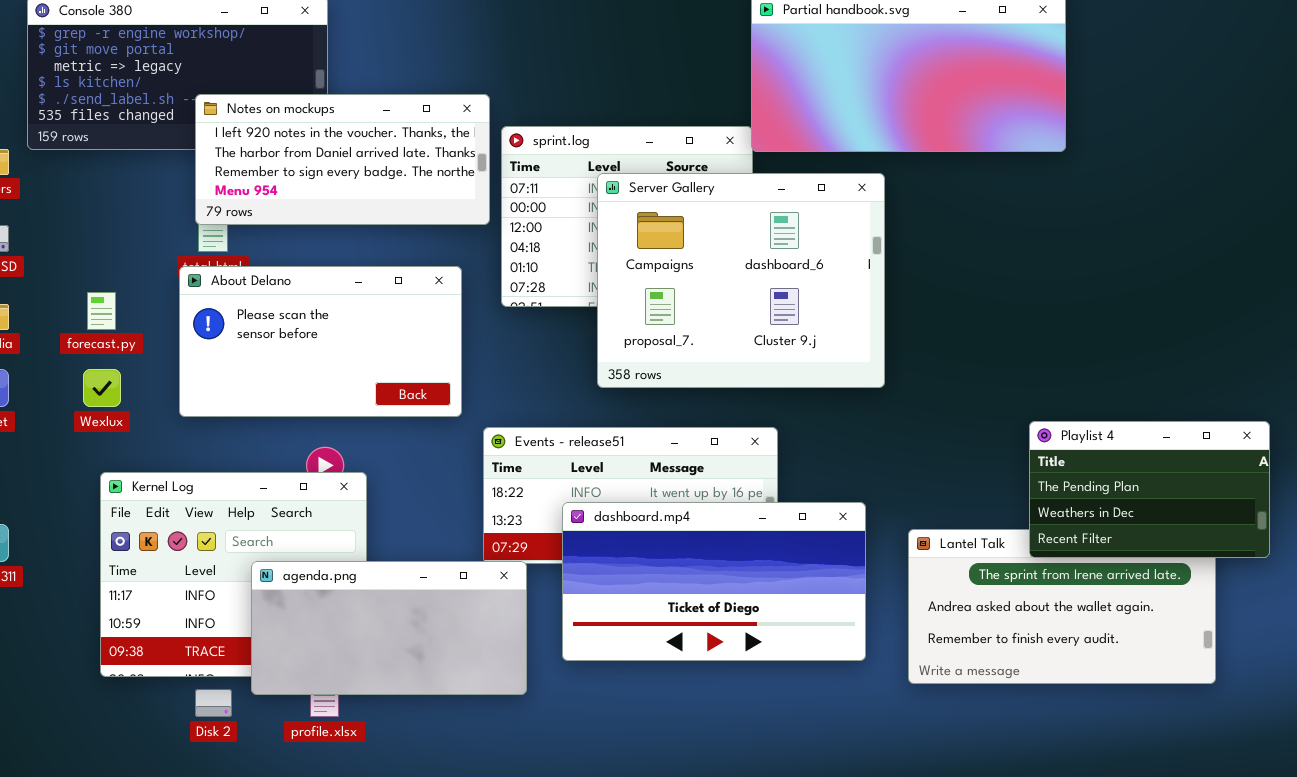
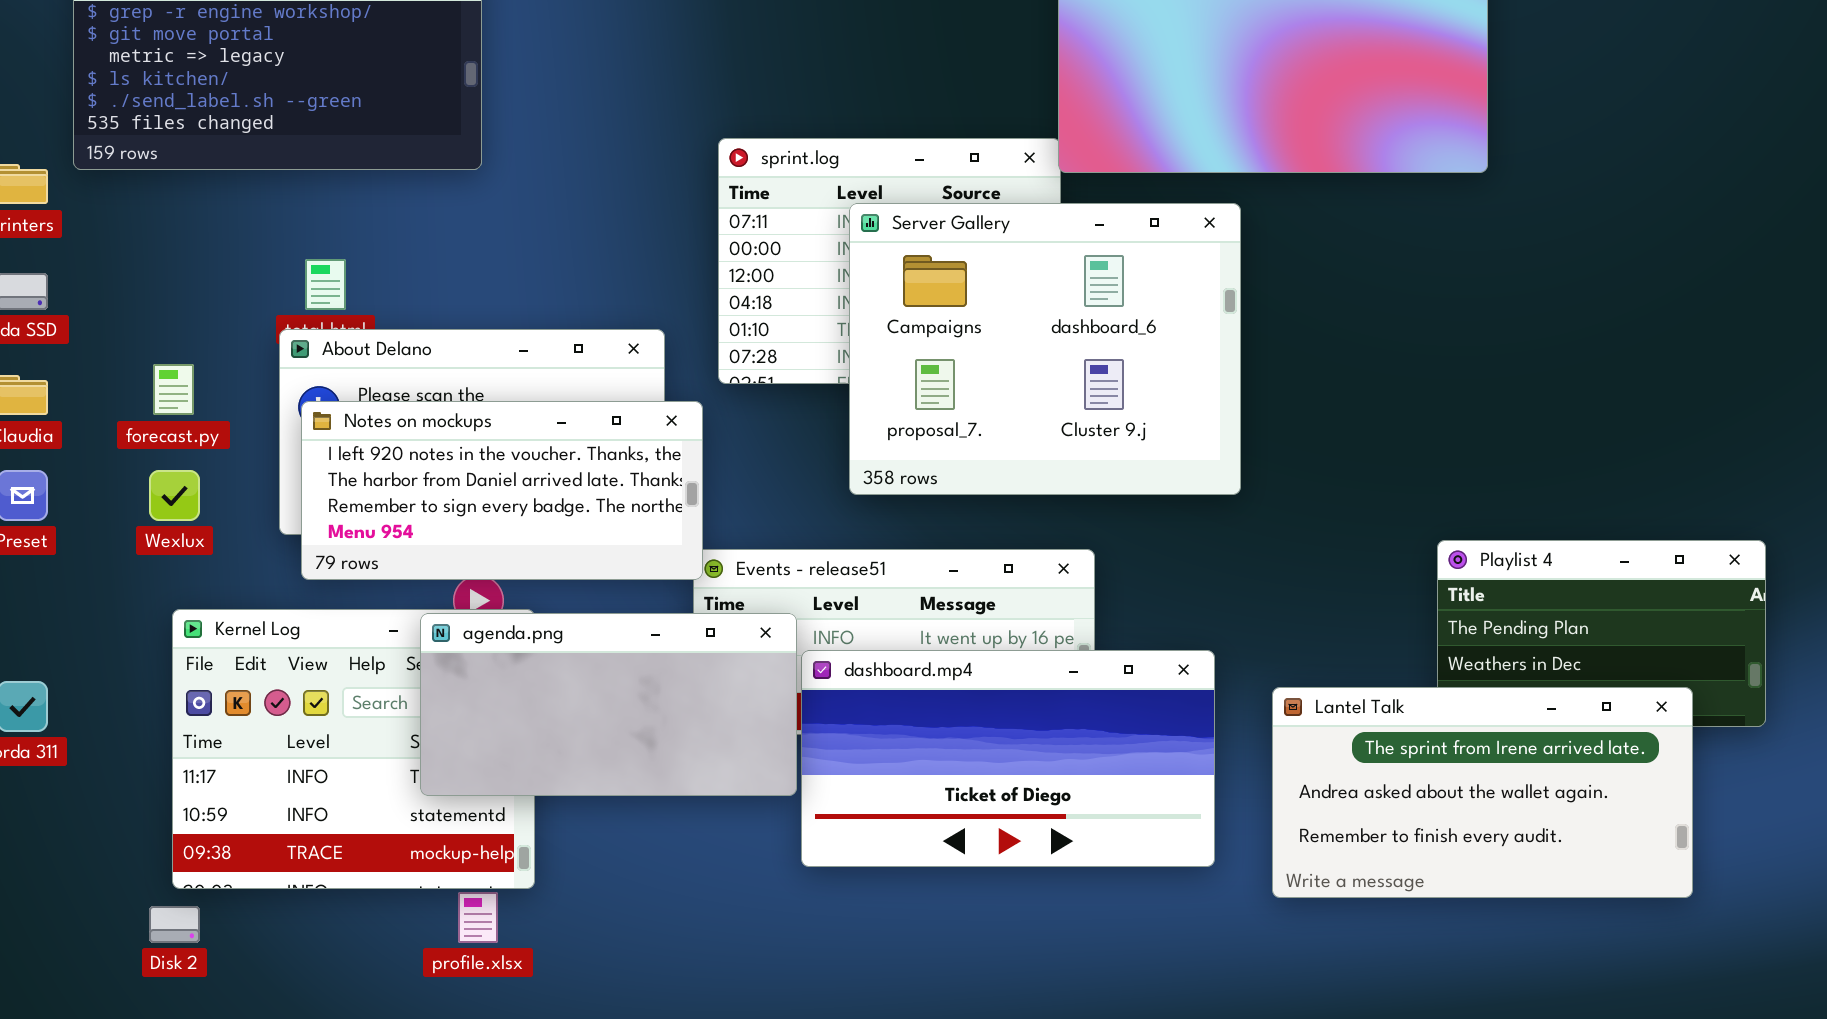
Notes on mockups: [195,94,490,225] -> [301,401,703,580], moved
Lantel Talk: [908,529,1216,684] -> [1272,687,1693,898], raised
agenda.png: [251,561,527,695] -> [420,613,797,796], moved
Disk 2: [195,689,232,717] -> [149,906,200,943], moved

